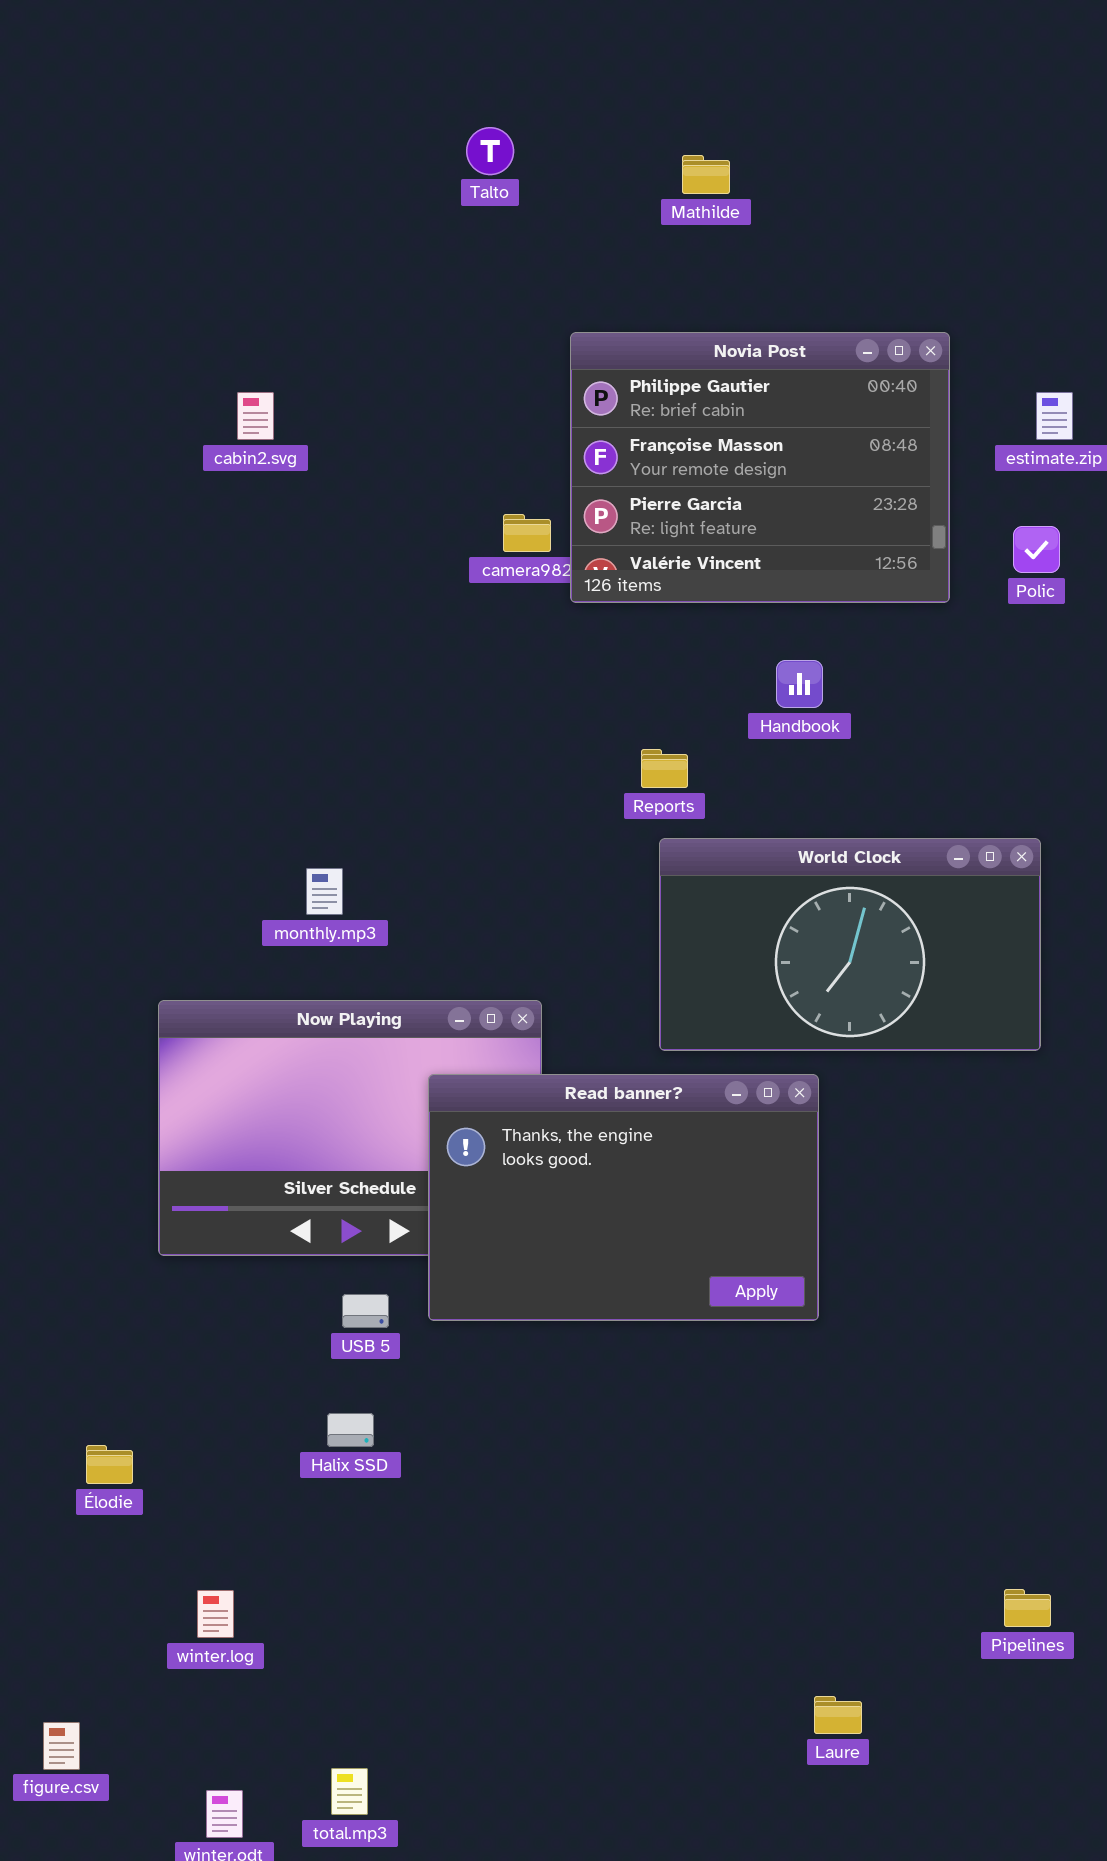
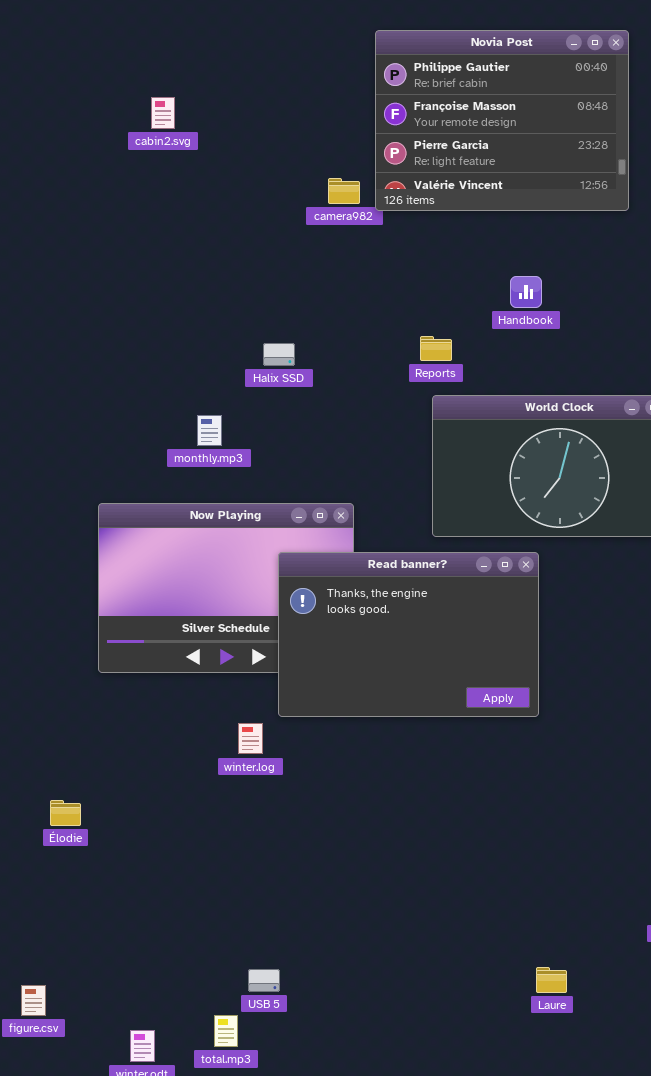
Novia Post: [570,332,950,603] -> [375,30,629,211], moved
USB 5: [342,1294,389,1328] -> [248,969,280,992], moved
Halix SSD: [327,1413,374,1447] -> [263,343,295,366], moved
winter.log: [197,1590,234,1638] -> [238,723,263,754], moved

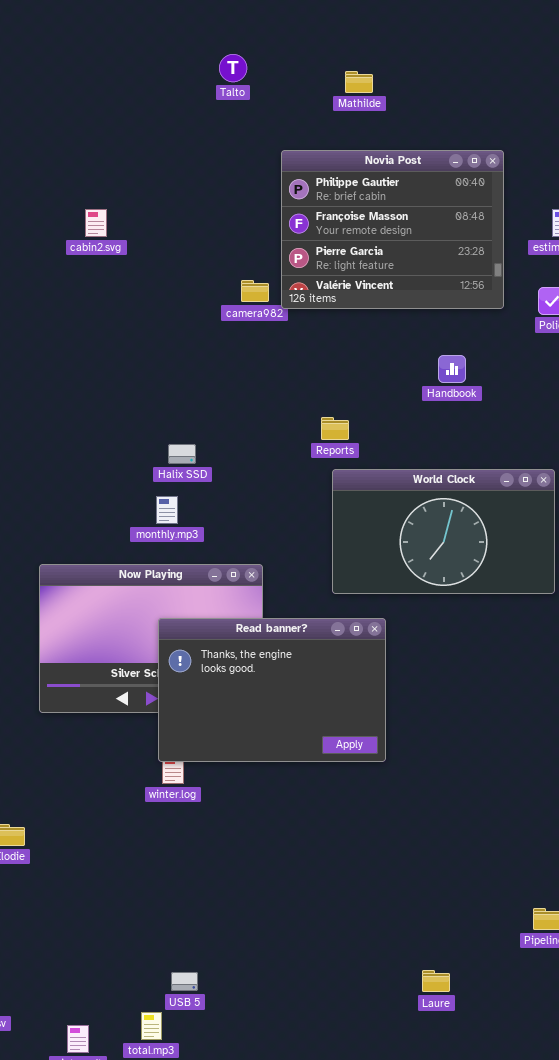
Handbook: [510,276,542,308] -> [438,355,466,383], moved
Halix SSD: [263,343,295,366] -> [168,444,196,464], moved
monthly.mp3: [197,415,222,446] -> [156,496,178,524], moved
Read banner?: [278,552,539,717] -> [158,618,386,762], moved

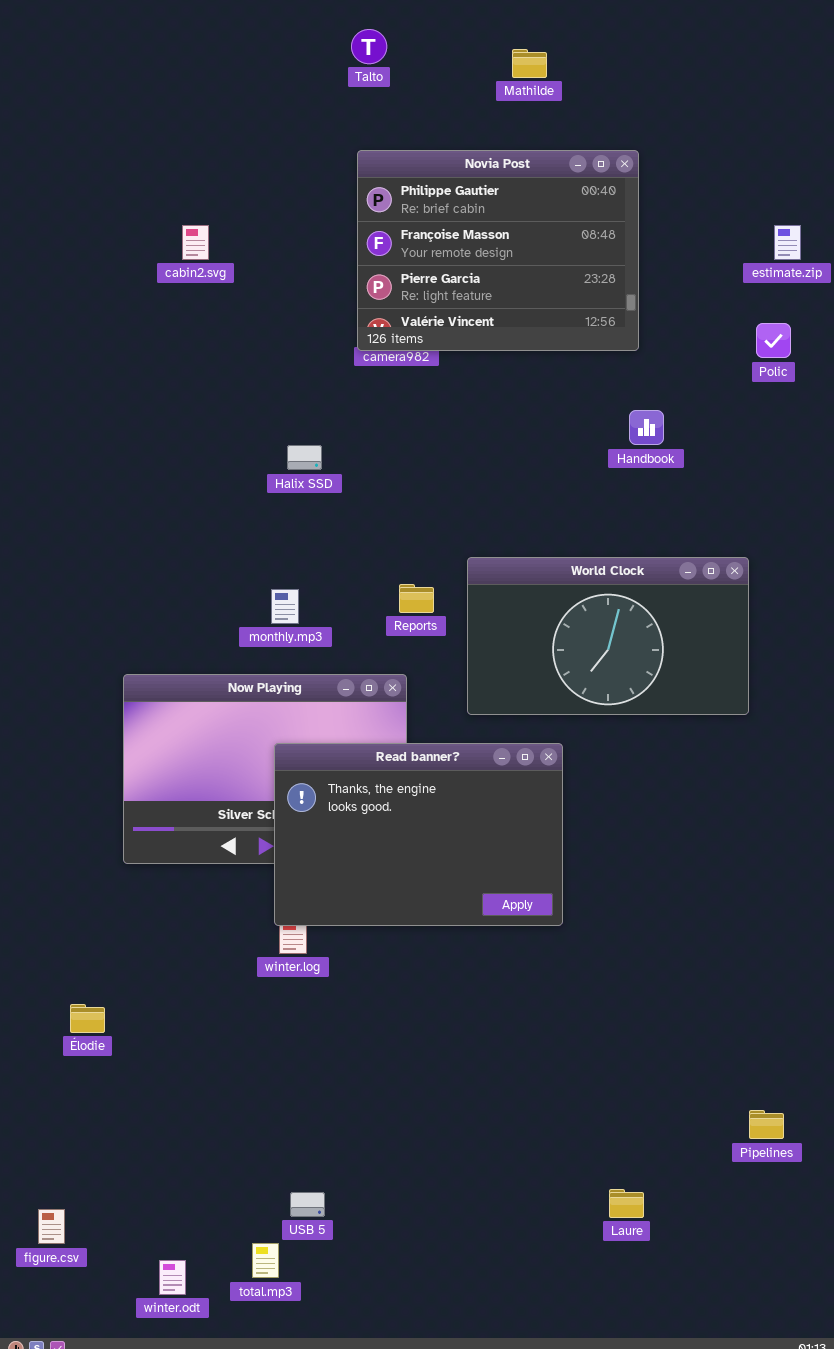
Novia Post: [281,150,504,309] -> [357,150,639,351], moved
Reports: [321,417,349,440] -> [399,584,434,613], moved
Halix SSD: [168,444,196,464] -> [287,445,322,470], moved
World Clock: [332,469,555,594] -> [467,557,749,715], moved

